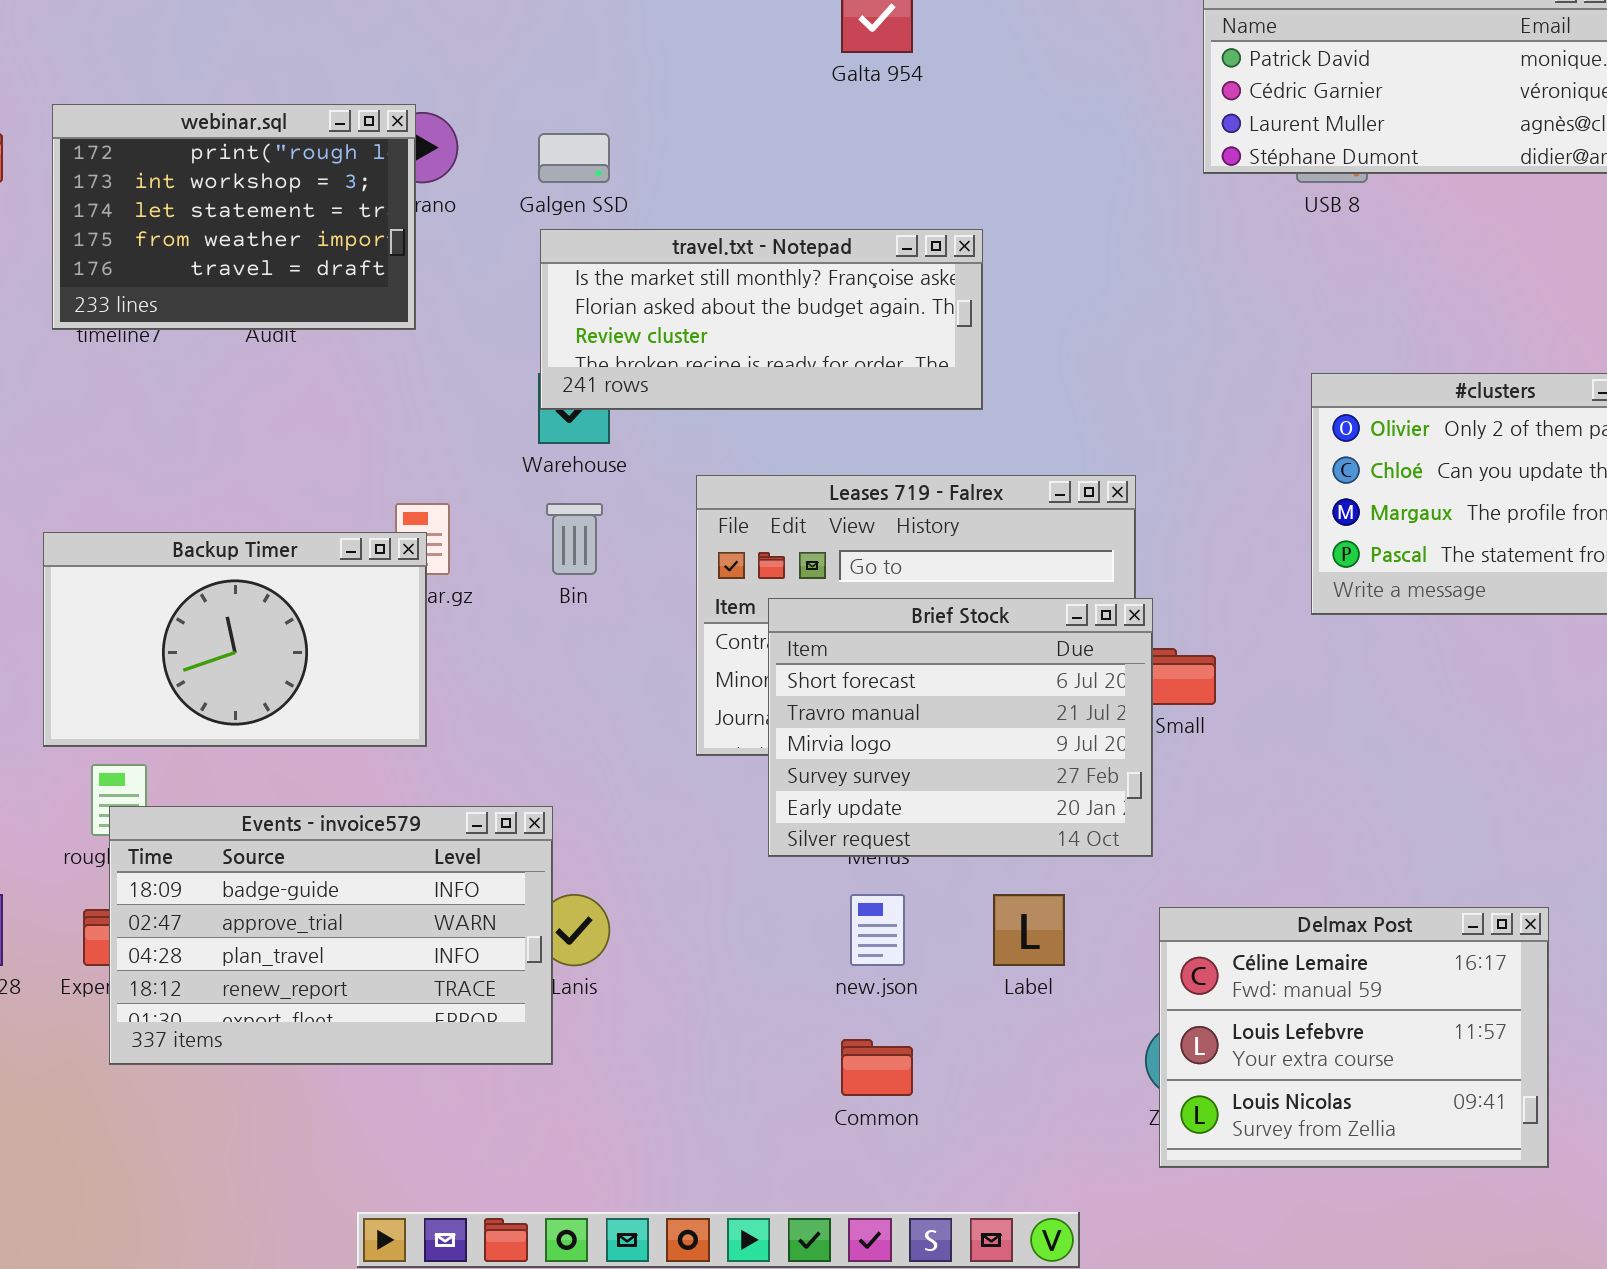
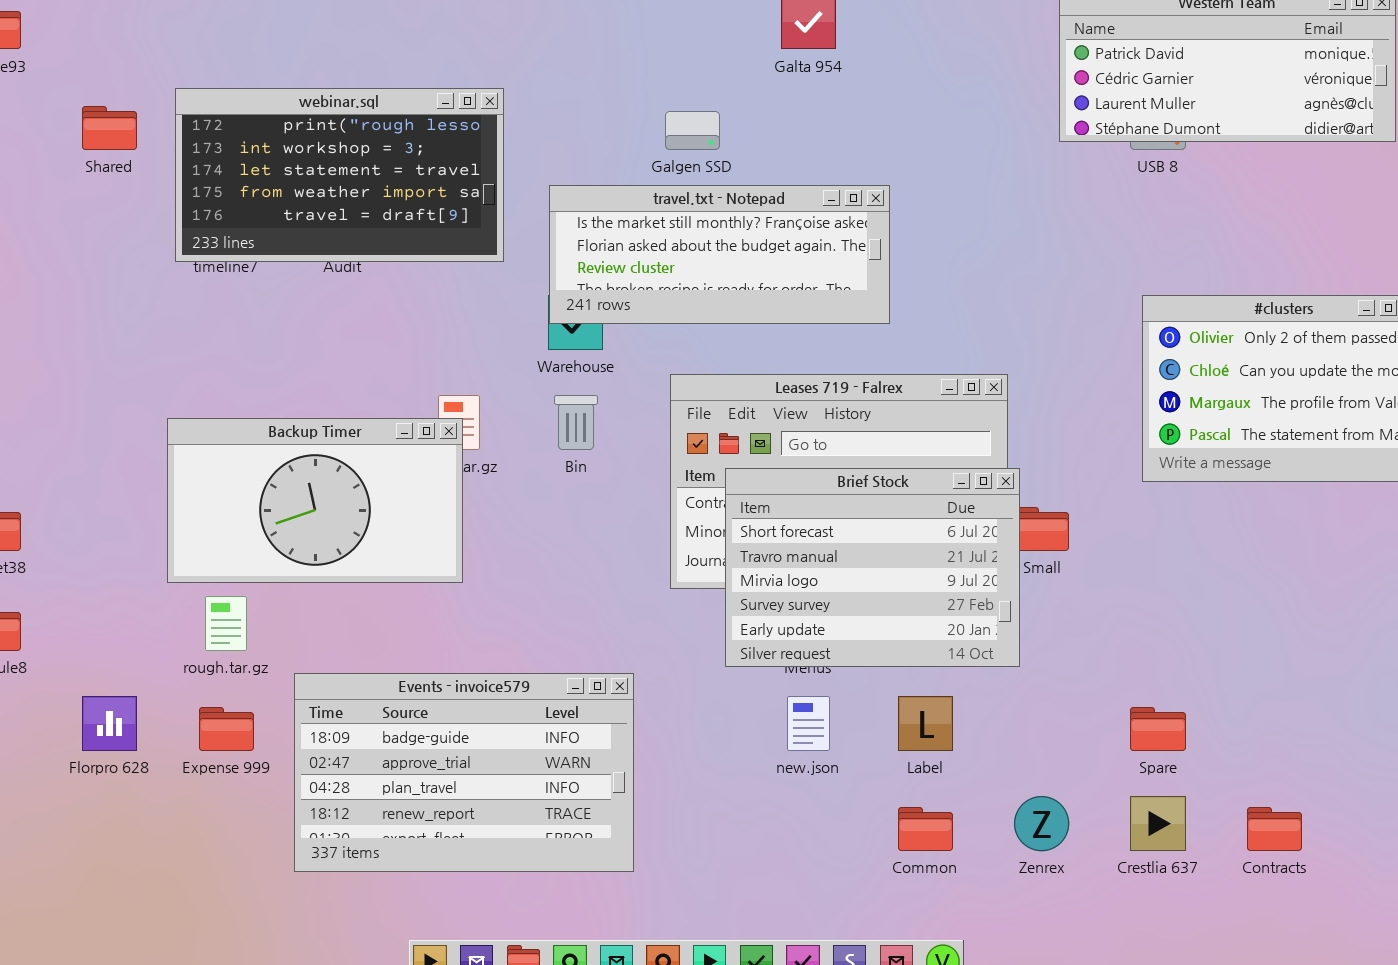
webinar.sql: [52,104,416,330] -> [175,88,504,262], resized
Galgen SSD: [538,133,610,183] -> [665,111,720,150], moved
Events - invoice579: [109,806,553,1065] -> [294,673,634,872], moved
Delmax Post: [1159,907,1549,1168] -> none, closed
Common: [841,1039,913,1096] -> [898,807,953,851], moved

